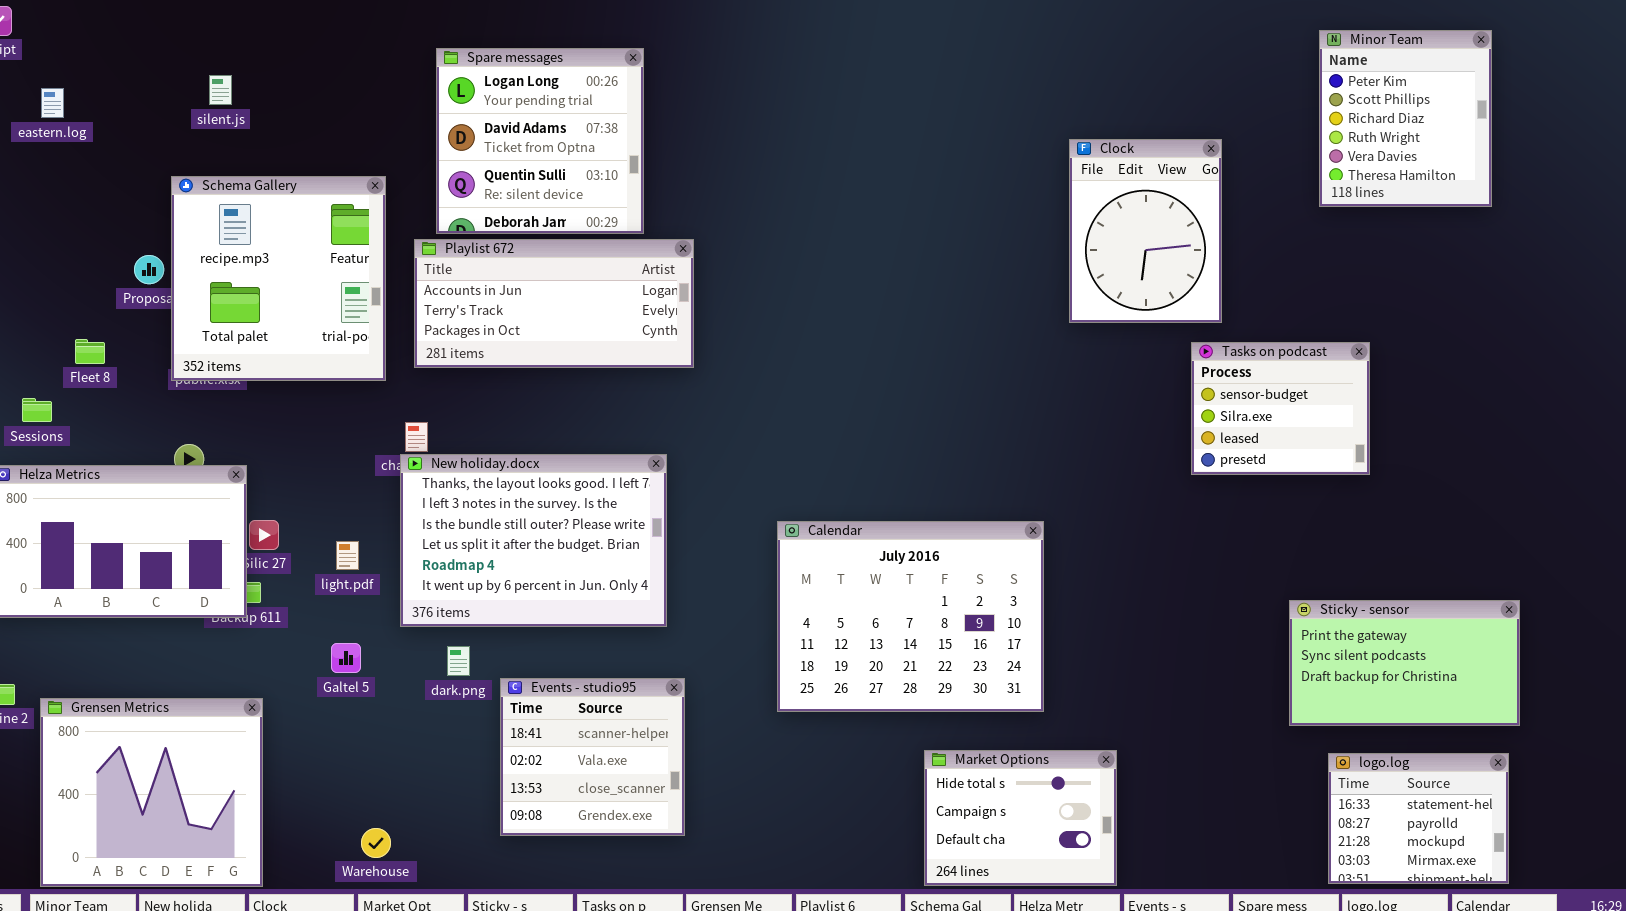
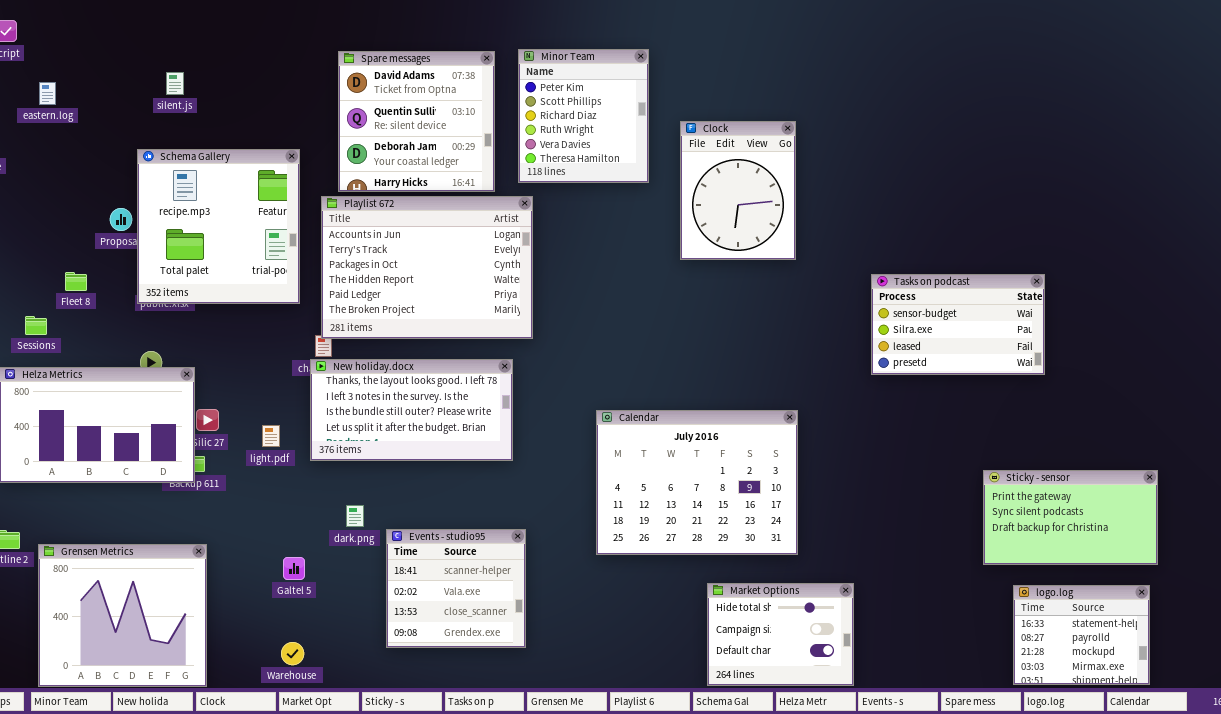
Minor Team: [1319,30,1492,207] -> [518,49,649,183], moved
Spare messages: [436,48,644,234] -> [338,51,495,192], scrolled down 1 row
Clock: [1069,139,1222,323] -> [680,121,796,260], moved
Playlist 672: [414,239,694,368] -> [321,196,533,339], resized
Tasks on podcast: [1191,342,1370,475] -> [871,274,1045,375], resized
New holiday.docx: [400,454,667,627] -> [310,359,513,461], resized
Galtel 5: [331,643,361,673] -> [283,557,305,580], moved

